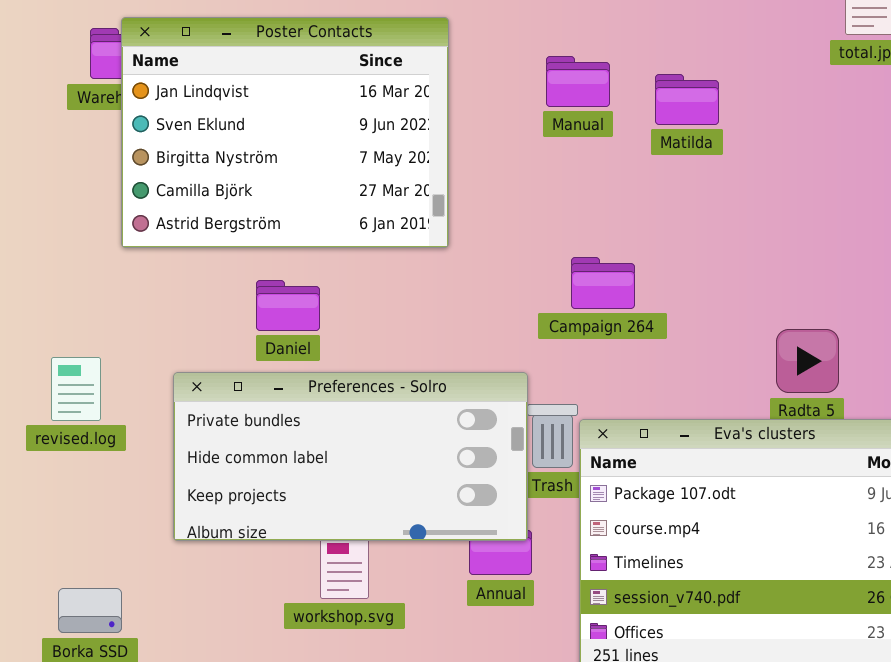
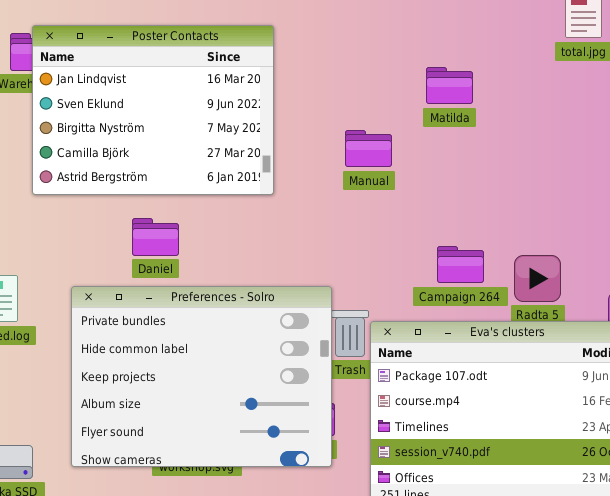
Manual: [546,56,610,107] -> [345,130,392,167], moved
Campaign 264: [571,257,635,309] -> [437,246,484,283], moved
Preferences - Solro: [173,372,528,541] -> [71,286,332,467], resized

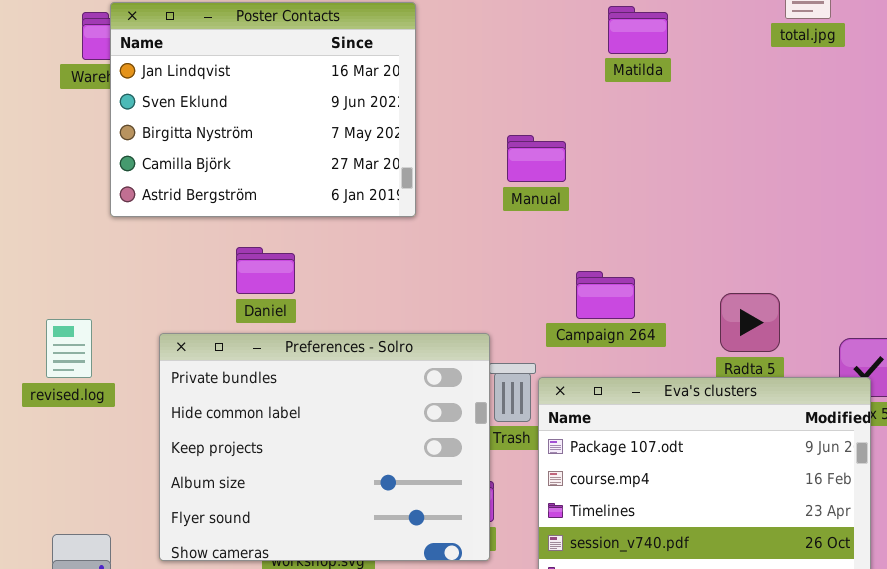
Matilda: [426,67,473,104] -> [608,6,668,54], moved
Campaign 264: [437,246,484,283] -> [576,271,635,319], moved

